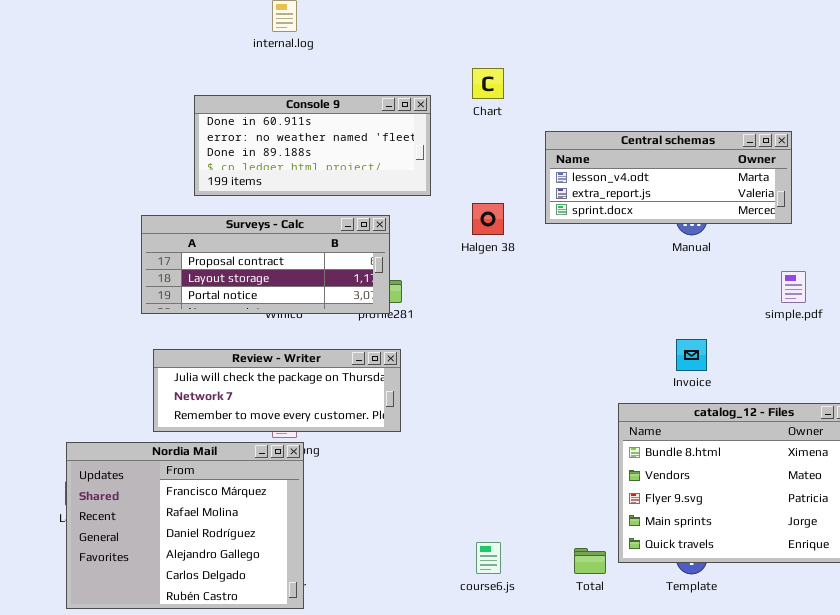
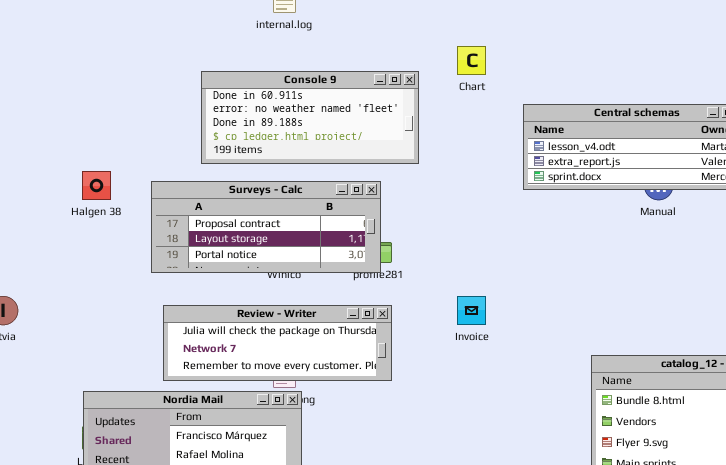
Halgen 38: [472,203,504,235] -> [82,171,111,200], moved
Invoice: [676,339,707,371] -> [457,296,486,325], moved

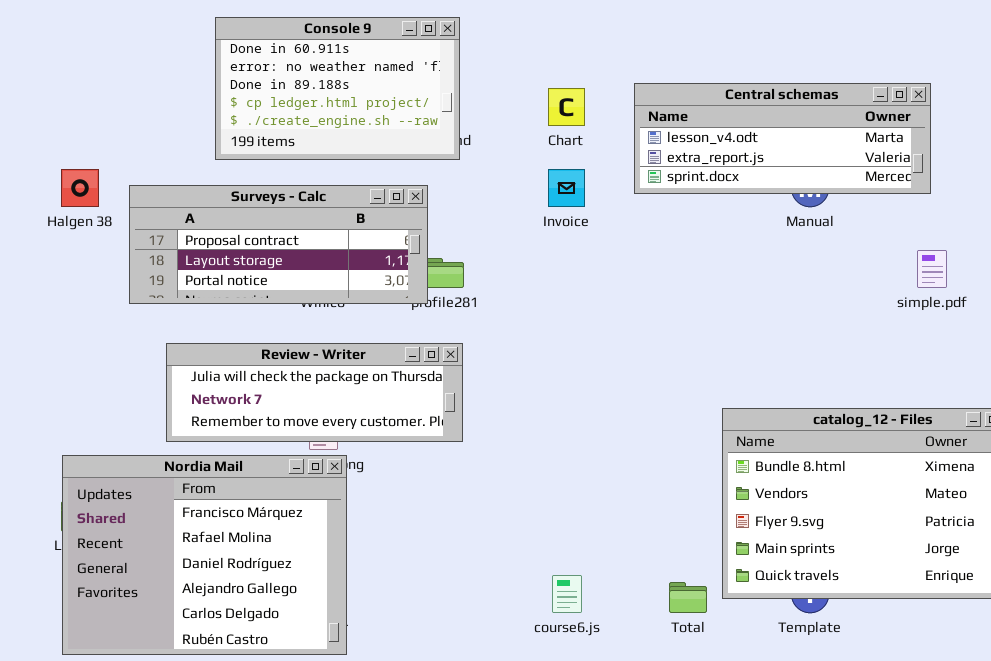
Chart: [457,46,486,75] -> [548,88,585,126], moved
Console 9: [201,71,419,164] -> [215,17,460,160], resized
Surveys - Calc: [151,181,381,273] -> [129,185,428,304], moved
Invoice: [457,296,486,325] -> [548,169,585,207], moved

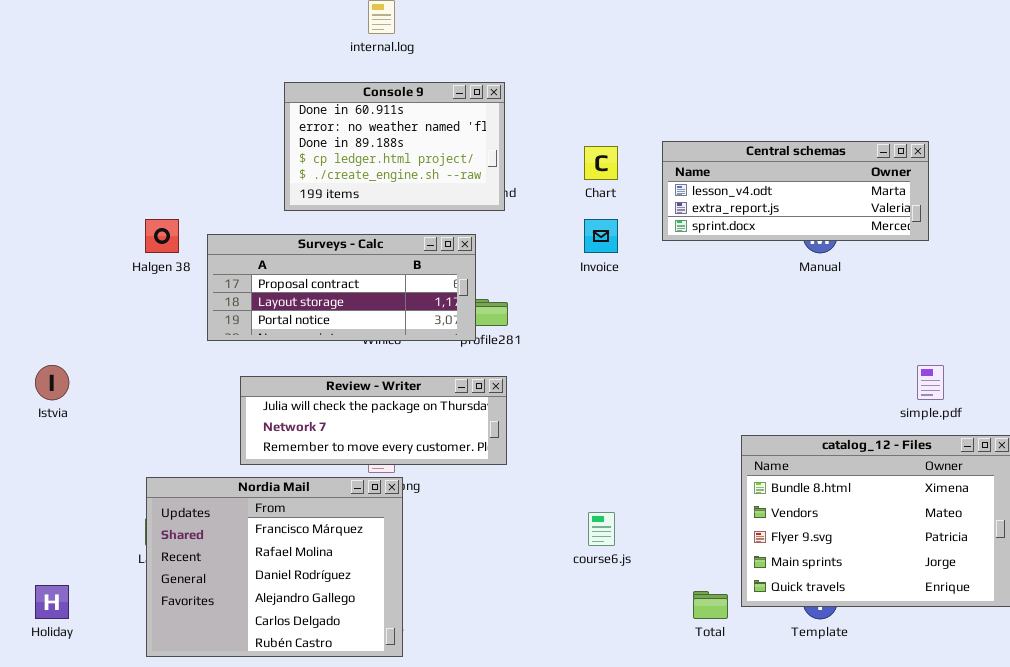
simple.pdf: [917,250,947,288] -> [917,365,944,400], moved
course6.js: [552,575,582,613] -> [588,512,615,546], moved

